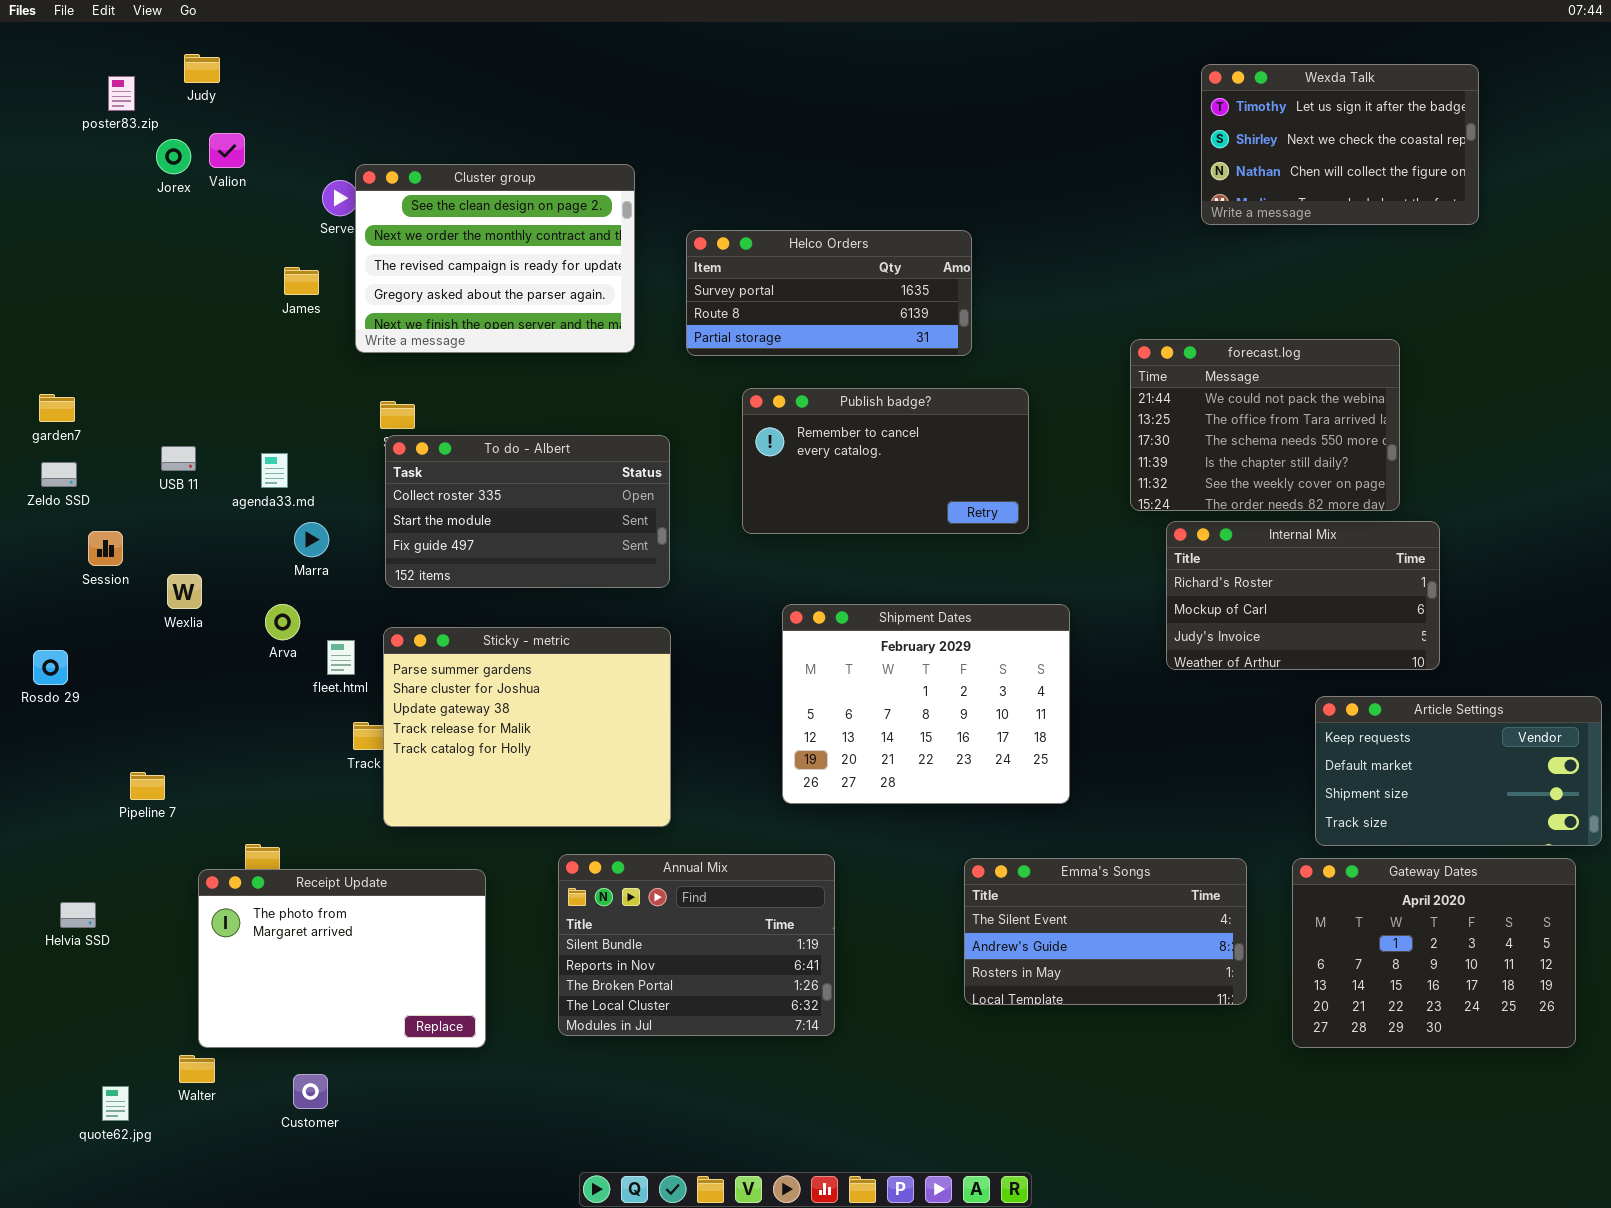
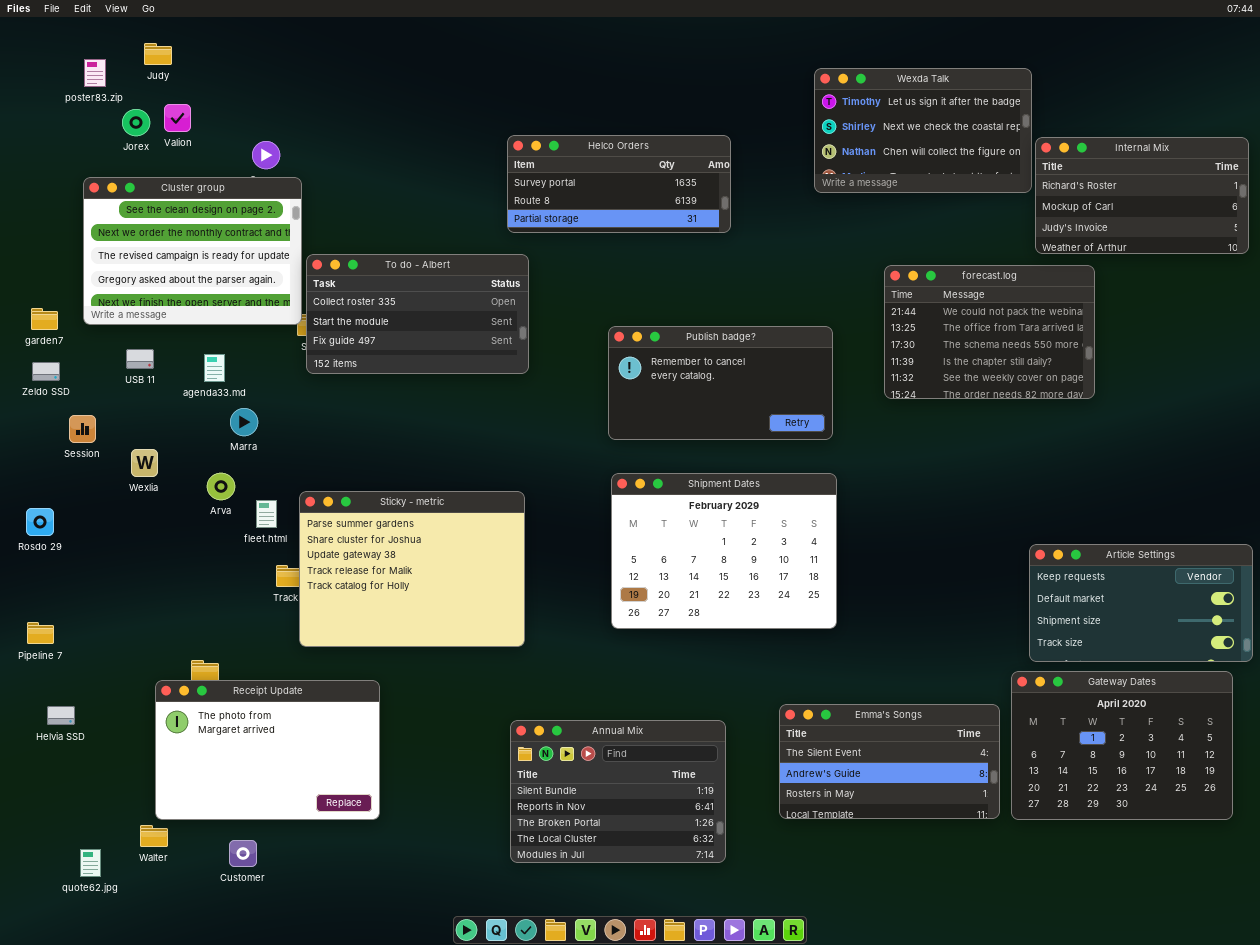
Wexda Talk: [1201,64,1479,225] -> [814,68,1032,193], moved
Cluster group: [355,164,635,353] -> [83,177,302,325], moved
Helco Orders: [686,230,972,356] -> [507,135,731,233], moved
Publish badge?: [742,388,1029,534] -> [608,326,833,440], moved
To do - Albert: [385,435,670,588] -> [306,254,529,374], moved
Internal Mix: [1166,521,1440,670] -> [1035,137,1249,254], moved
Pipeline 7: [130,772,165,800] -> [27,622,54,644], moved
Annual Mix: [558,854,835,1036] -> [510,720,726,863], moved
Emma's Songs: [964,858,1247,1005] -> [779,704,1000,819], moved

